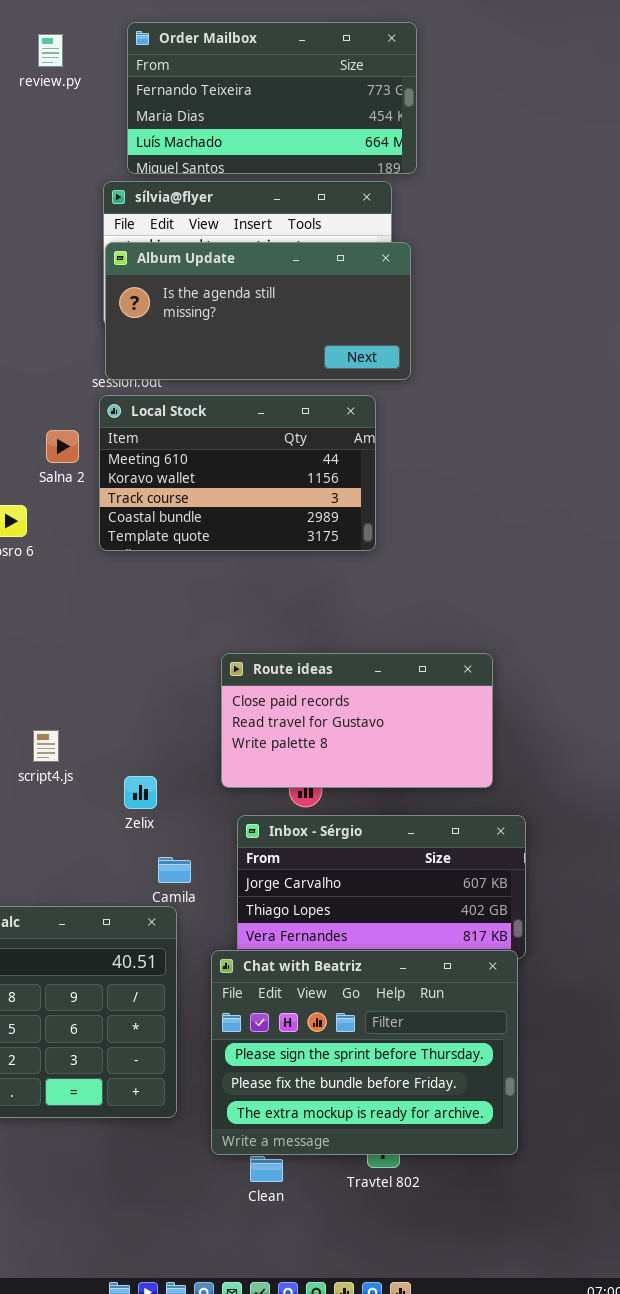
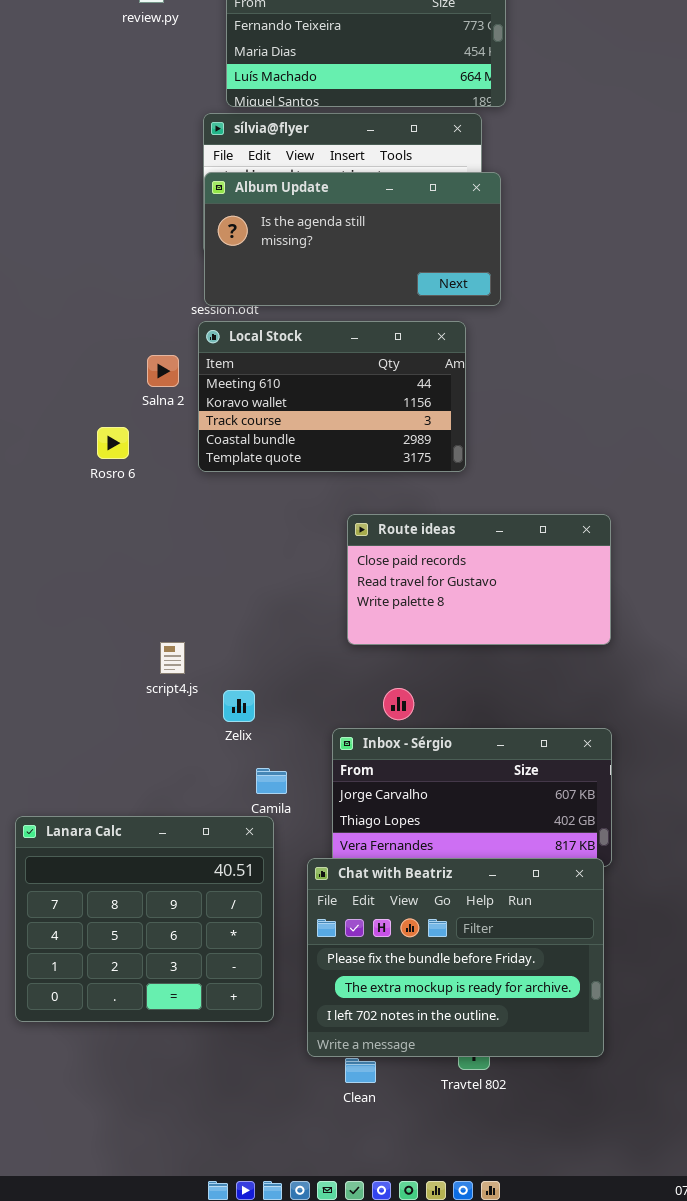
Route ideas: [221,653,493,788] -> [347,514,611,645], moved
script4.js: [33,730,59,762] -> [160,642,185,674], moved
Chat with Beatriz: [211,950,518,1155] -> [307,858,604,1057], scrolled down 1 row

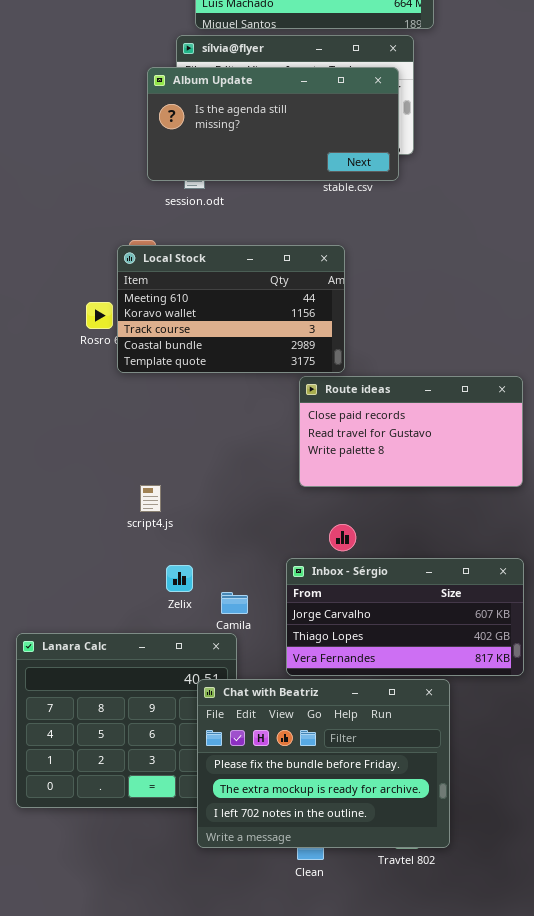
Album Update: [204,172,501,306] -> [147,67,399,181], moved
Local Stock: [198,321,466,472] -> [117,245,345,373], moved
Zelix: [223,690,255,722] -> [166,565,193,592], moved
Chat with Beatriz: [307,858,604,1057] -> [197,679,450,848], moved

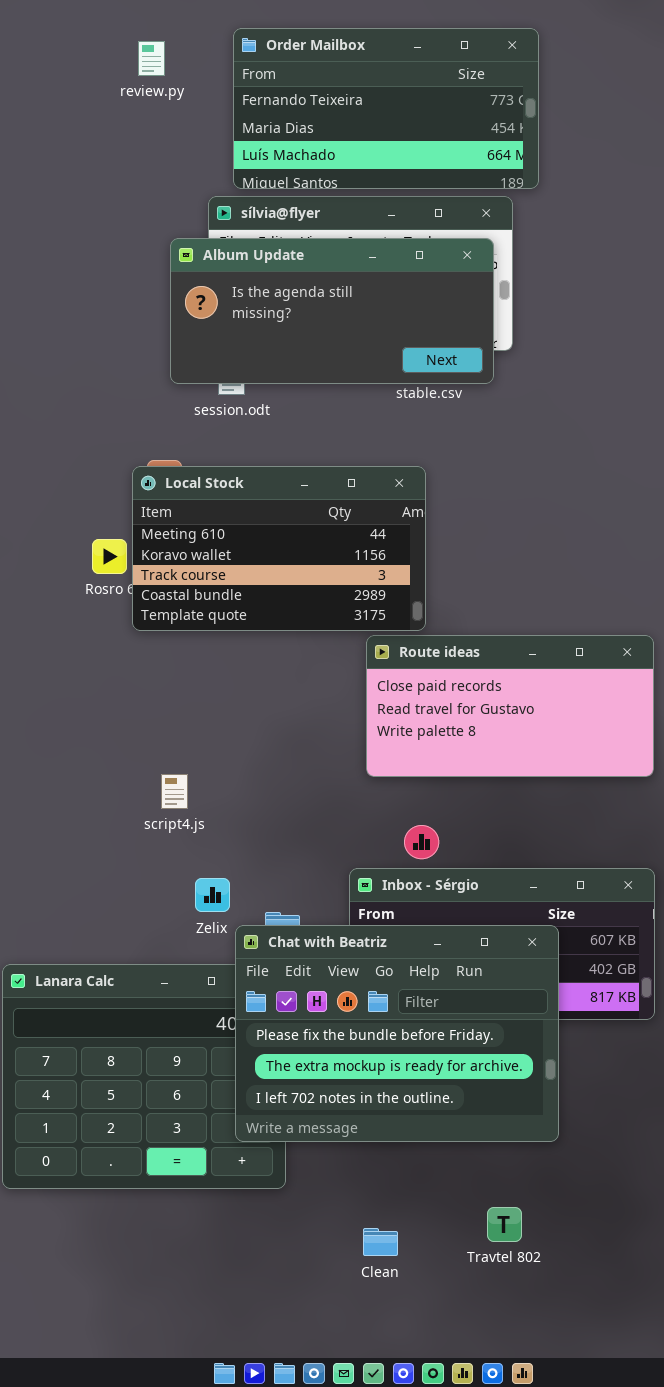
Chat with Beatriz: [197,679,450,848] -> [235,925,559,1142], moved

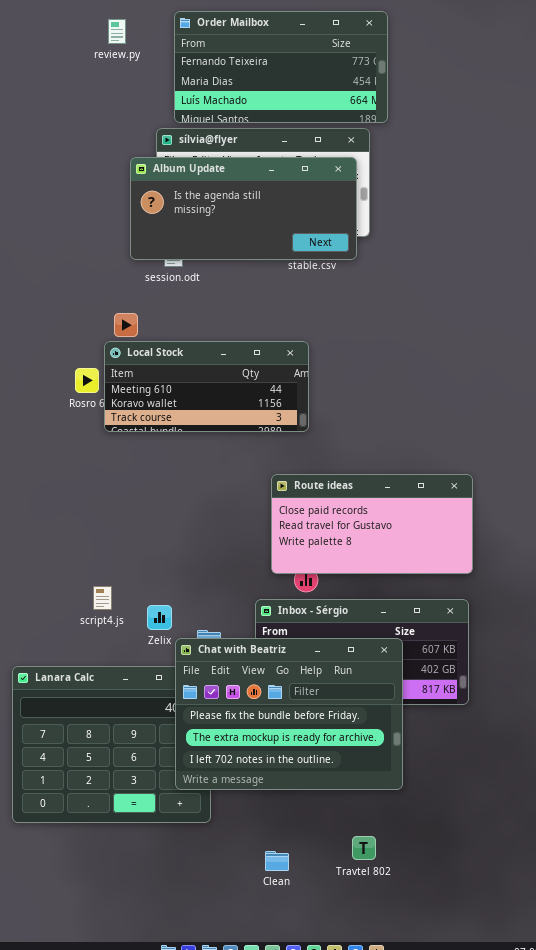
Local Stock: [132,466,426,631] -> [104,341,309,432], resized
Route ideas: [366,635,654,777] -> [271,474,473,574], moved
script4.js: [161,774,188,809] -> [93,586,112,610], moved

